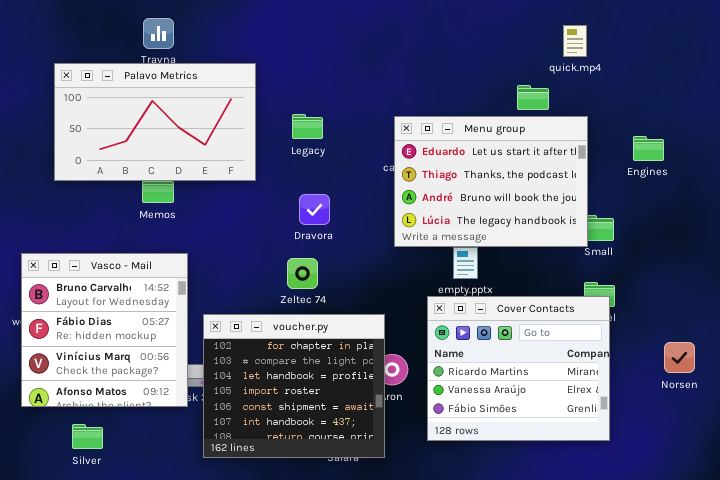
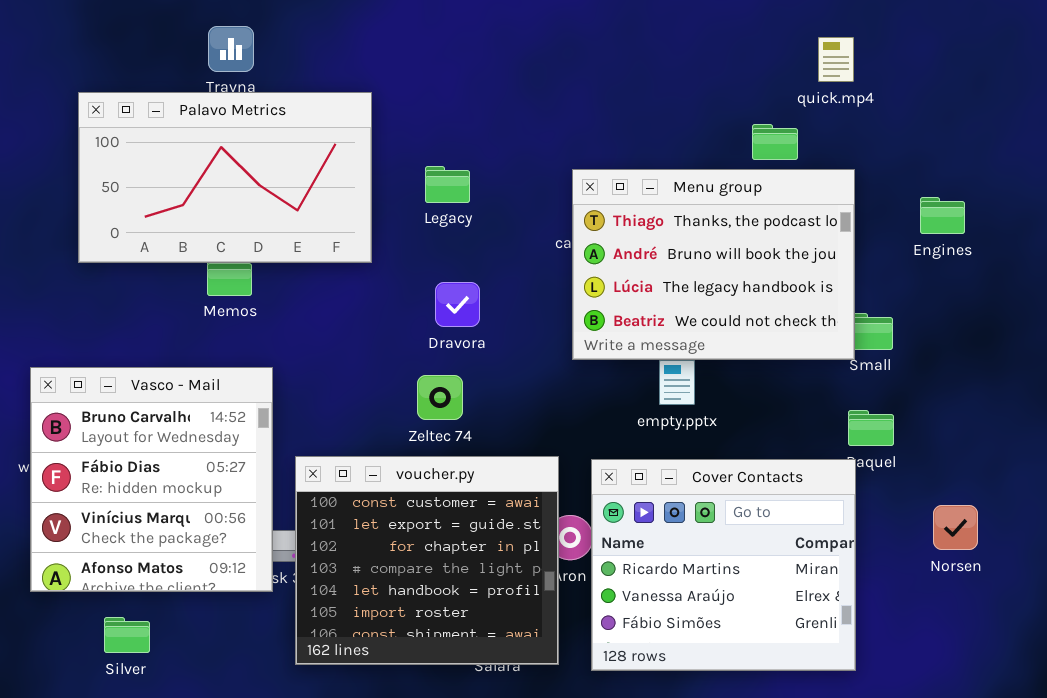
Menu group: [394,116,588,247] -> [572,169,855,360], scrolled down 1 row
Cover Contacts: [427,296,610,441] -> [591,459,856,671], moved
voucher.py: [203,314,385,458] -> [295,456,559,665], scrolled up 2 rows
Norsen: [664,342,695,373] -> [933,505,978,550], moved

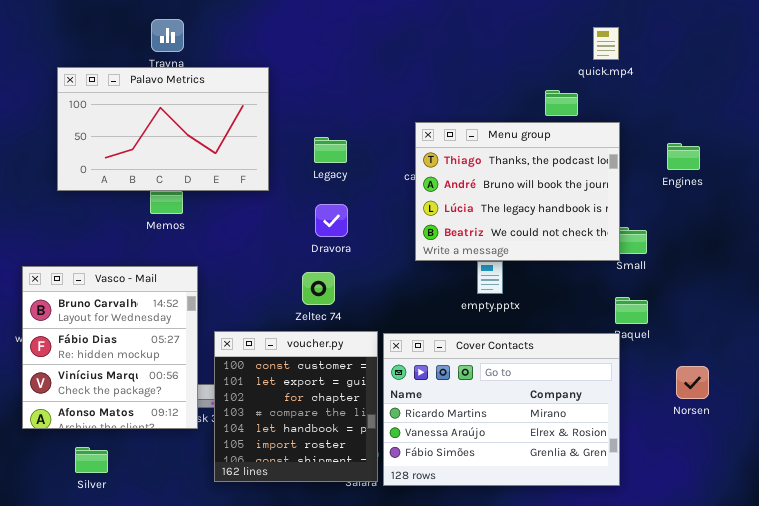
Legacy: [425,166,470,203] -> [314,137,347,163], moved
voucher.py: [295,456,559,665] -> [214,331,378,482], resized
Cover Contacts: [591,459,856,671] -> [383,333,620,486], resized

